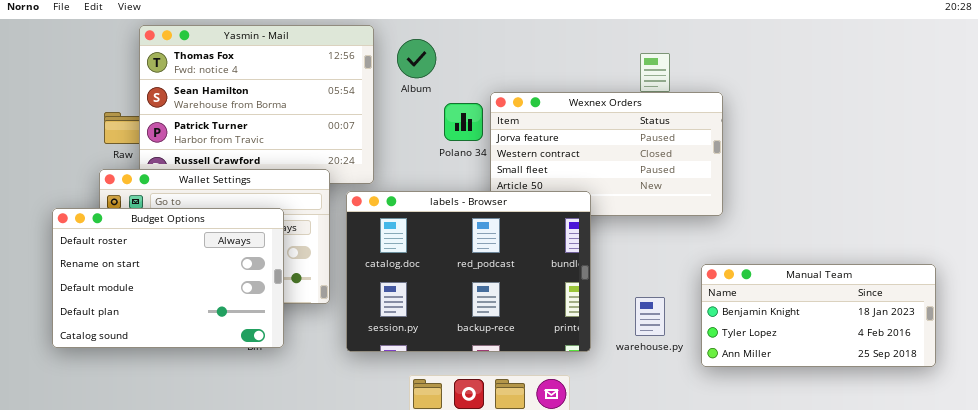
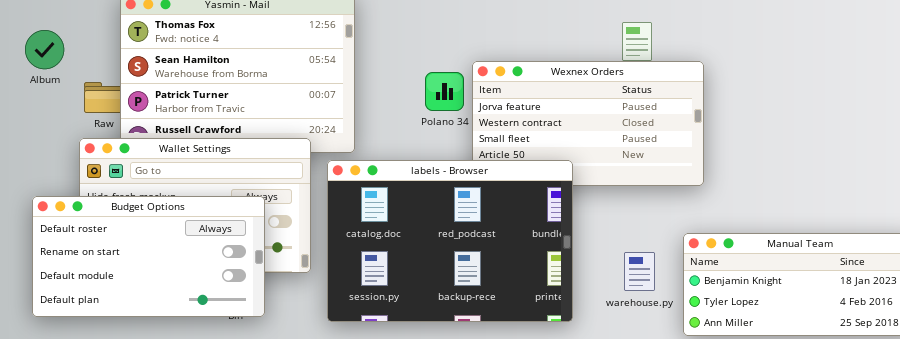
Album: [397,39,436,78] -> [25,30,64,69], moved
Budget Options: [52,208,284,348] -> [32,196,265,317], resized
warehouse.py: [635,297,665,336] -> [624,252,655,291], moved

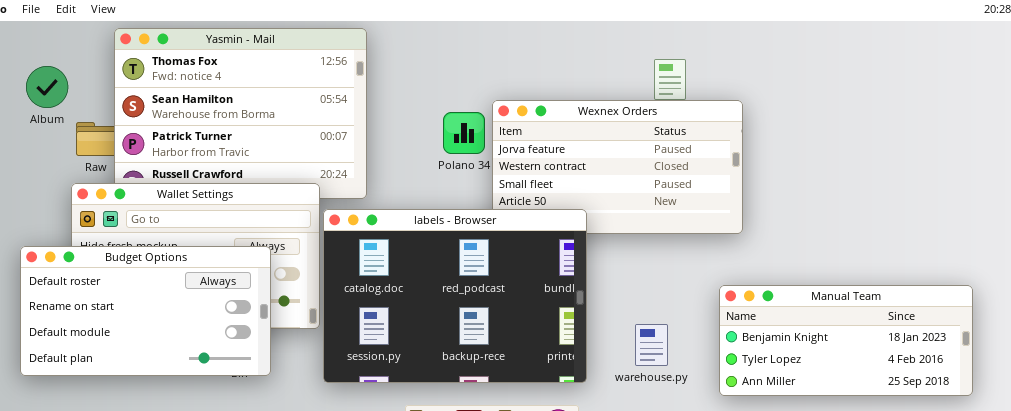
Album: [25,30,64,69] -> [26,66,68,108], moved
labels - Browser: [327,160,573,322] -> [323,209,587,383], moved
warehouse.py: [624,252,655,291] -> [635,324,668,366], moved

